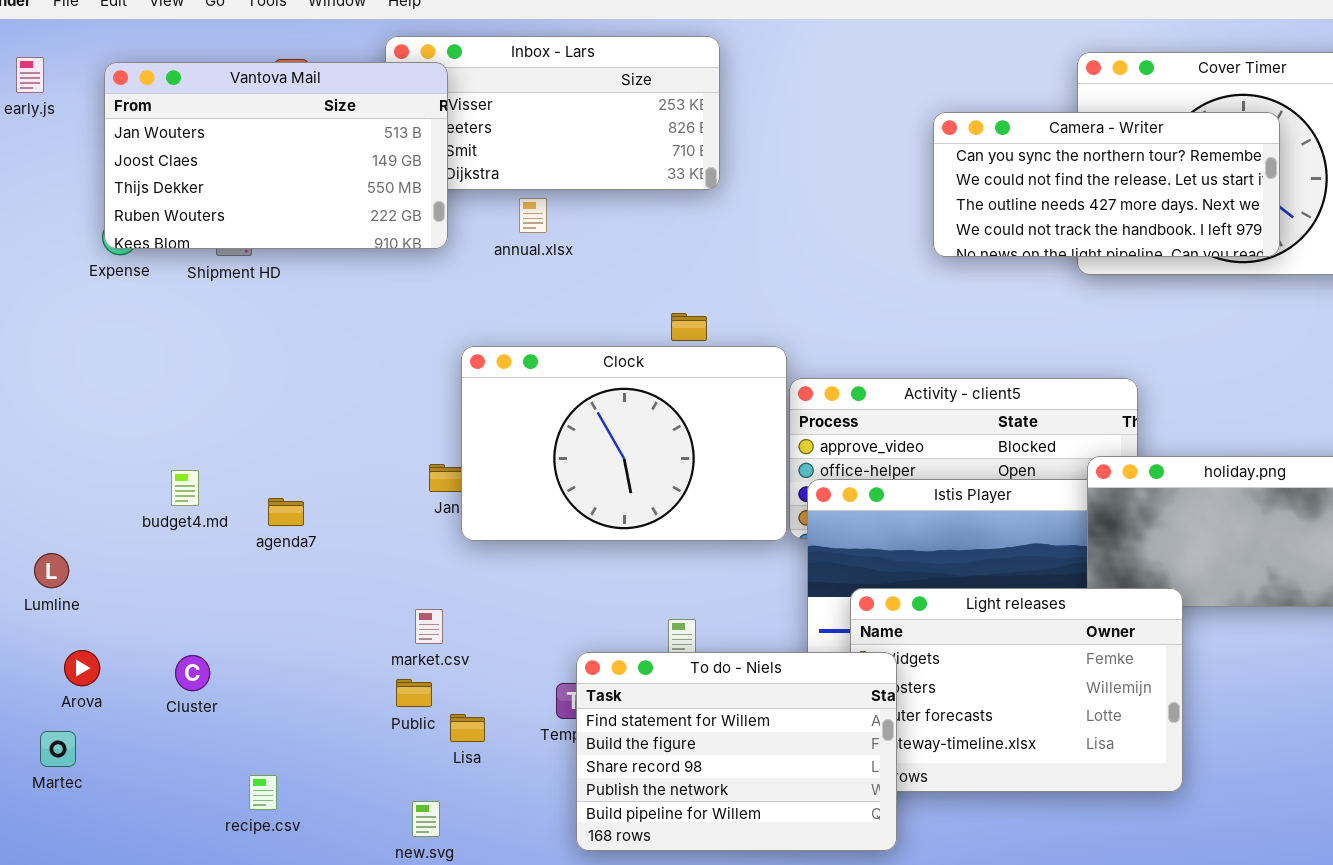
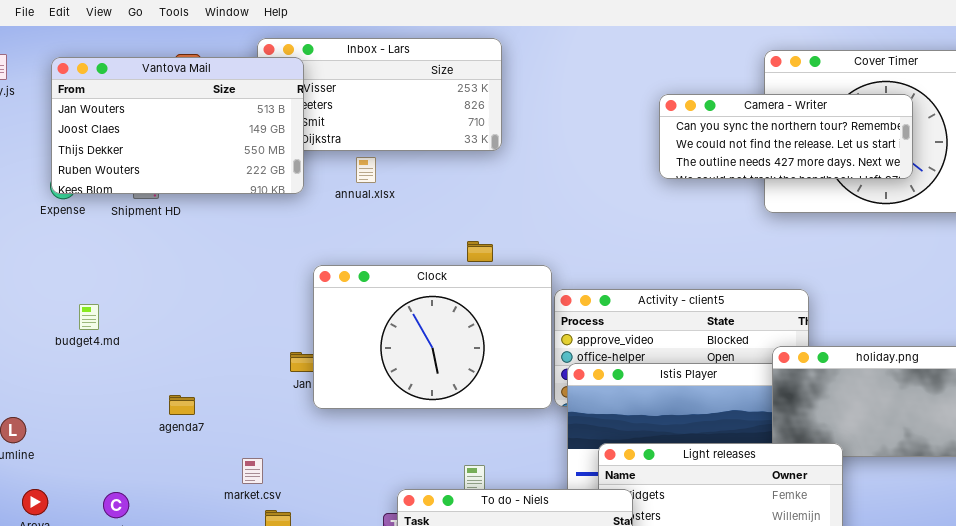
Camera - Writer: [933,112,1280,257] -> [659,94,913,179], resized
budget4.md: [171,470,199,506] -> [79,304,99,330], moved
agenda7: [268,498,304,526] -> [169,395,195,415], moved
market.csv: [415,609,443,644] -> [242,458,263,484], moved

